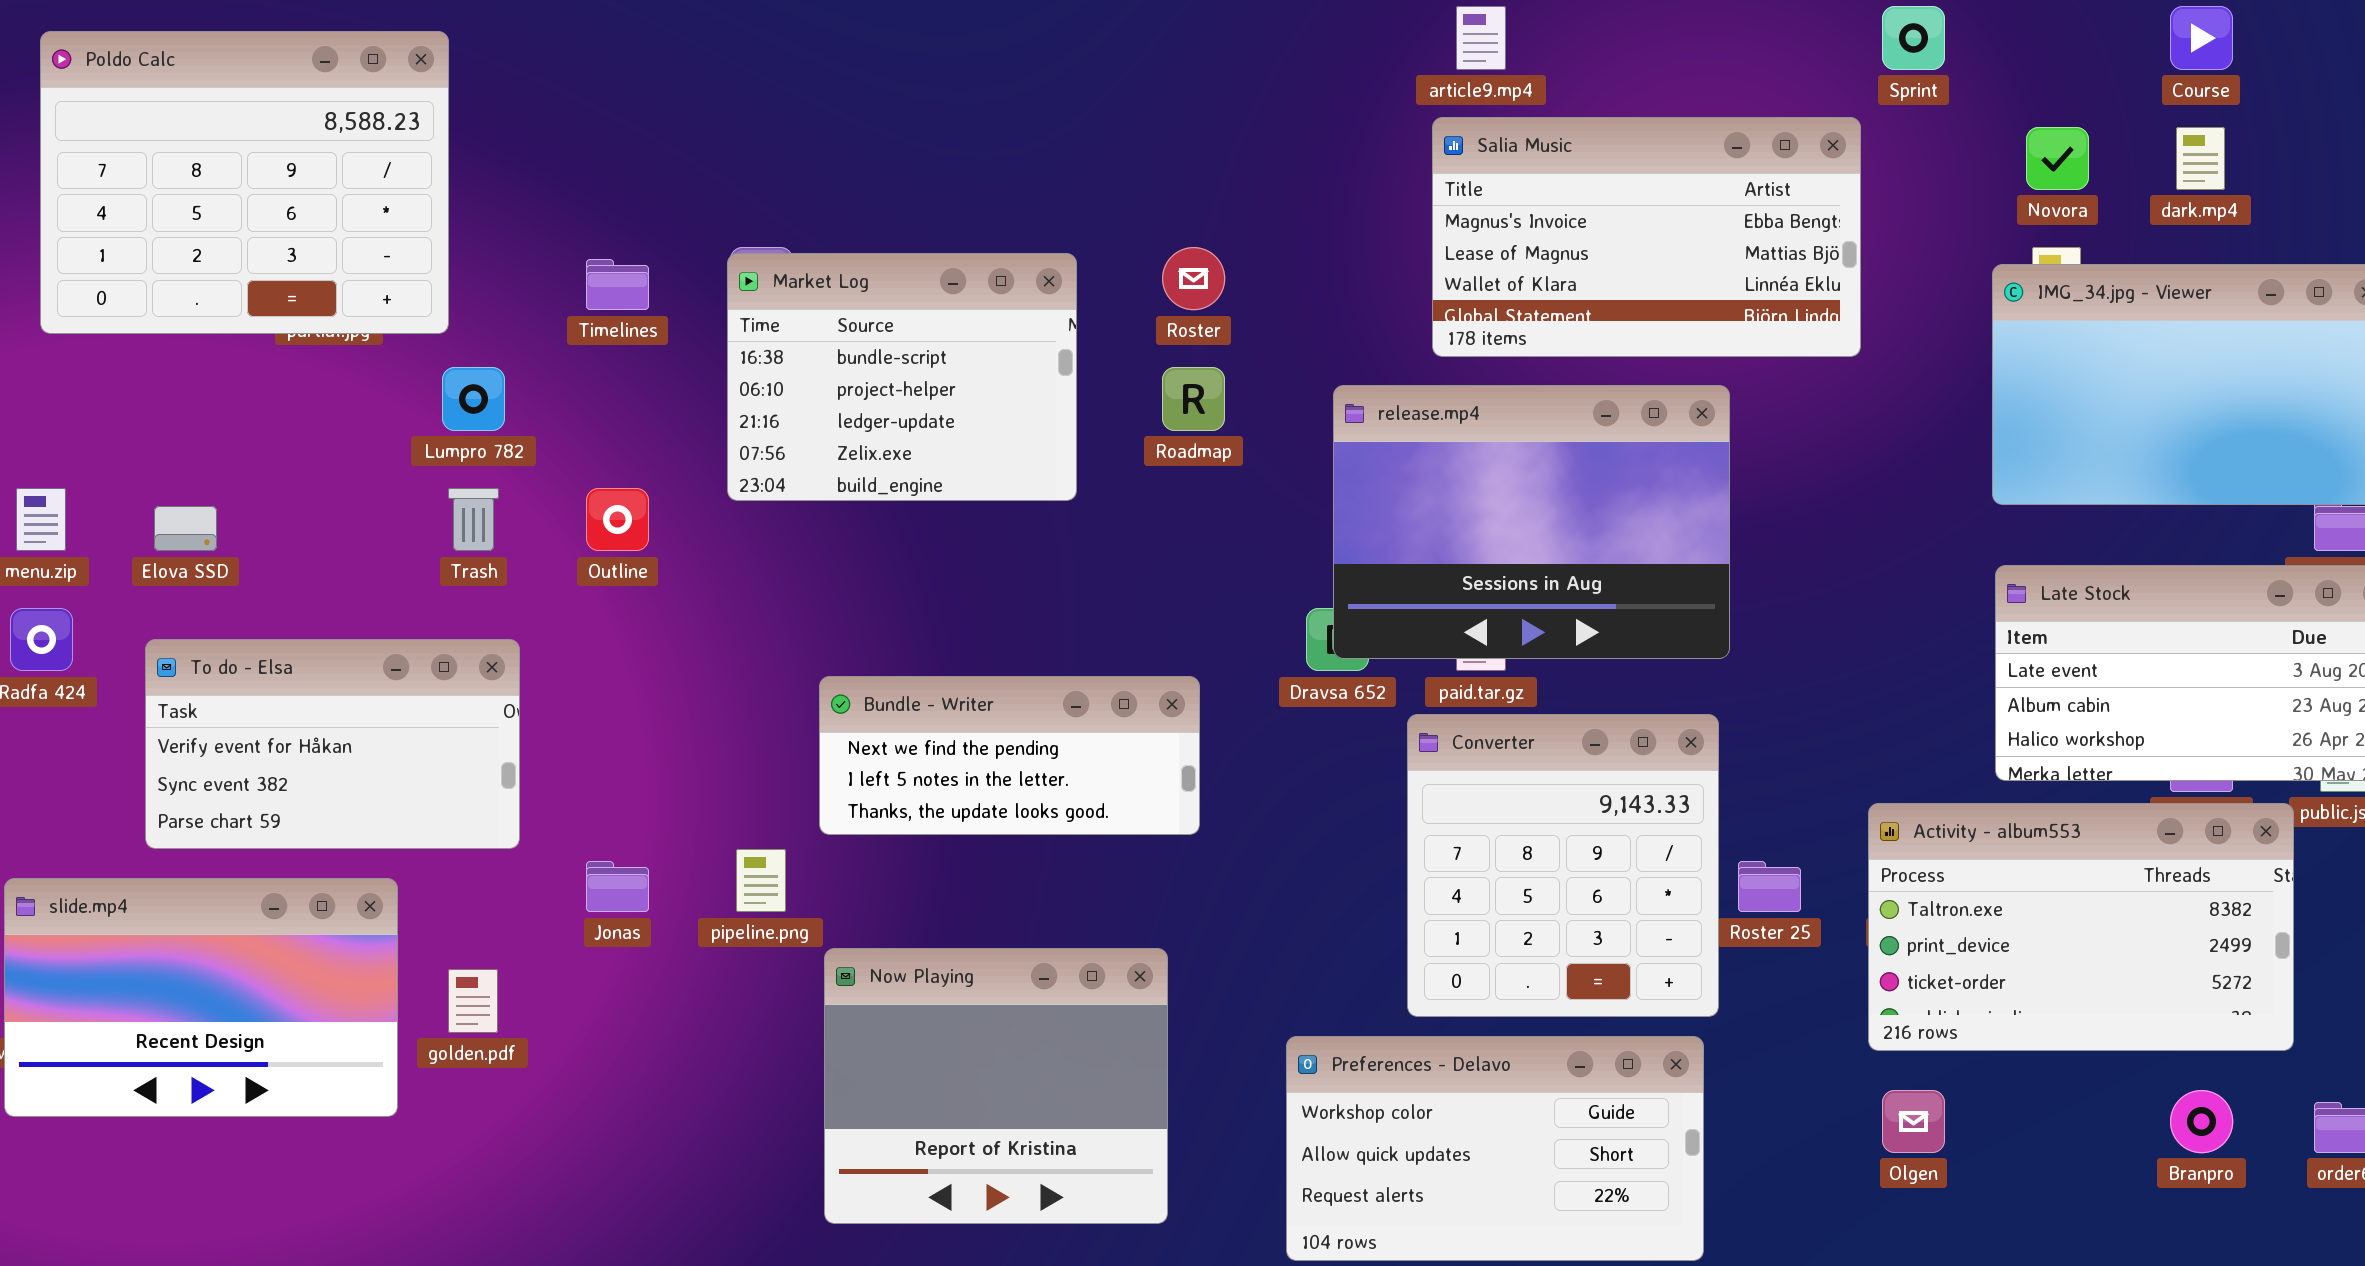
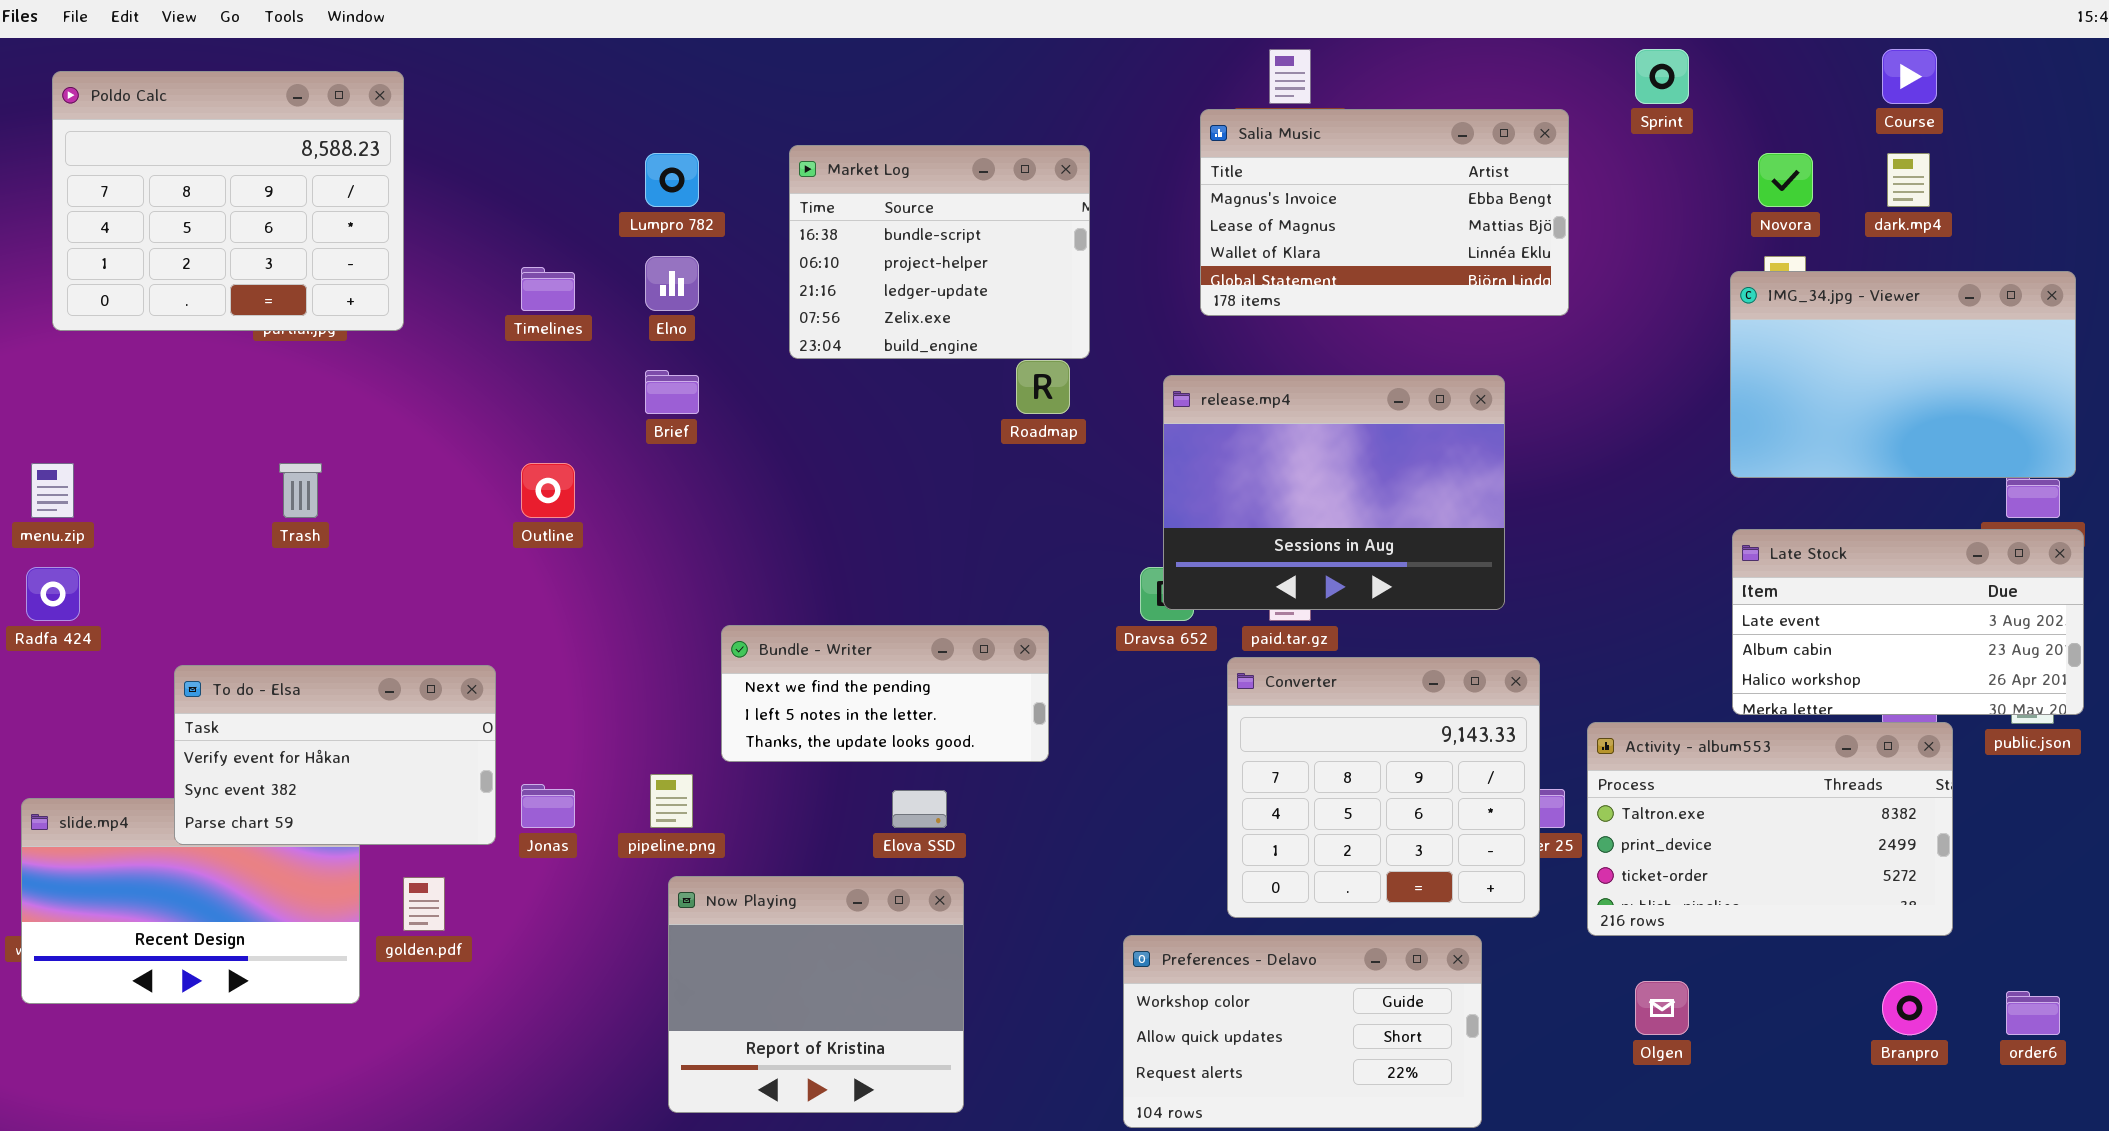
Salia Music: [1432,117,1861,357] -> [1200,109,1569,316], moved
Market Log: [727,253,1077,501] -> [789,145,1090,359], moved
Lumpro 782: [442,367,505,431] -> [645,153,699,207], moved
Trash: [448,488,499,551] -> [279,463,322,518], moved
Elova SSD: [154,506,217,551] -> [892,790,947,828], moved
To do - Elsa: [145,639,520,849] -> [174,665,496,845], moved
Converter: [1407,714,1719,1017] -> [1227,657,1540,918], resized
Activity - album553: [1868,803,2294,1051] -> [1587,722,1953,936], moved
Now Playing: [824,948,1168,1224] -> [668,876,964,1113], moved

